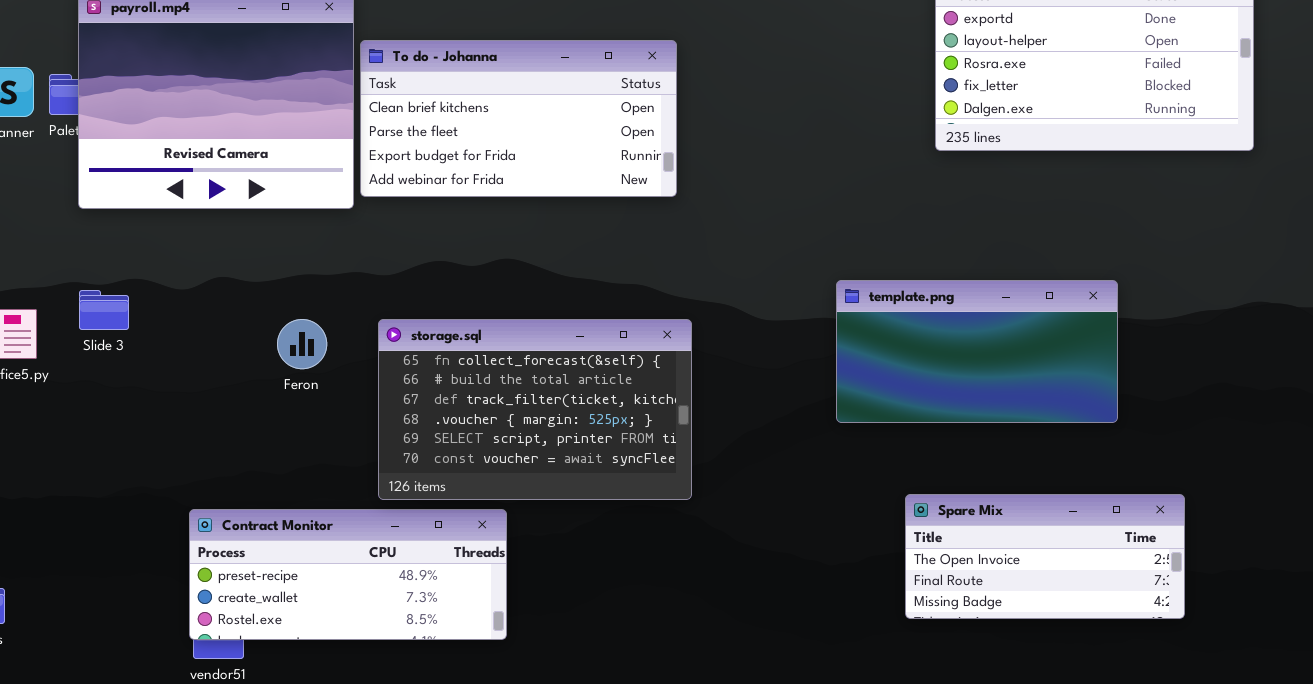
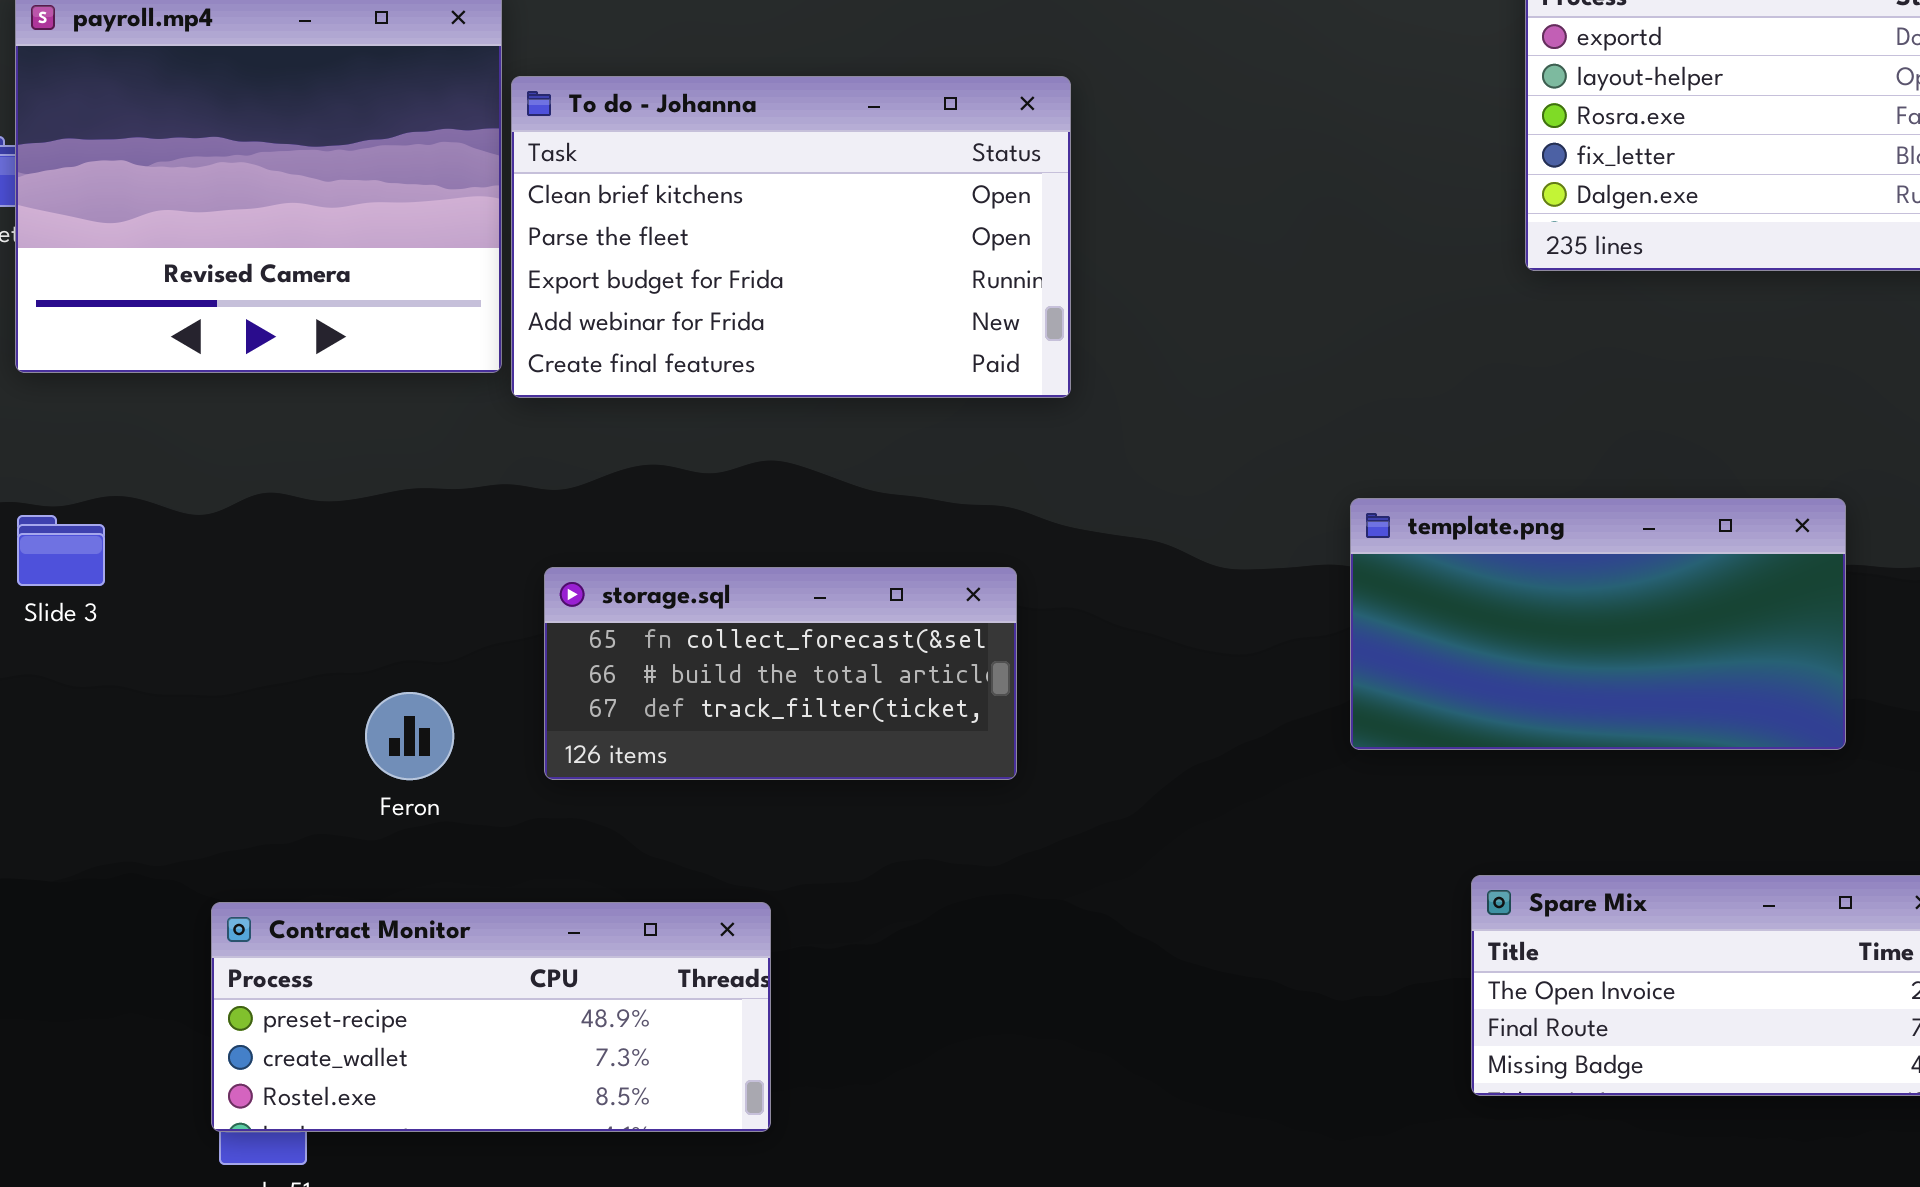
To do - Johanna: [360,40,677,197] -> [511,76,1071,398], resized
Feron: [277,319,327,369] -> [365,692,454,780], moved
storage.sql: [378,319,692,500] -> [544,567,1017,780], resized

